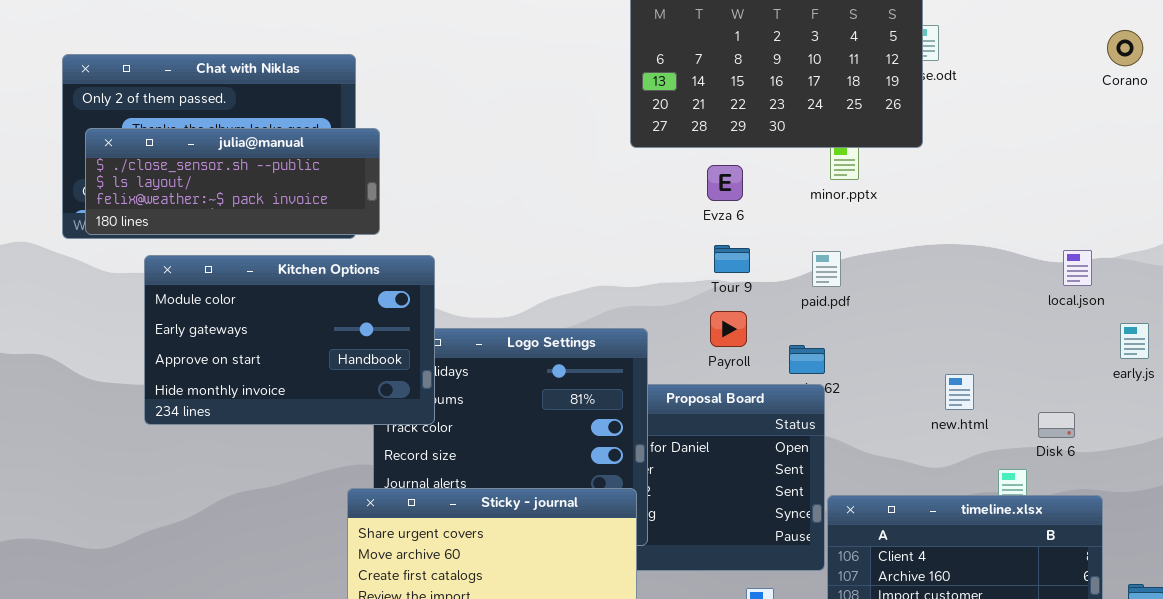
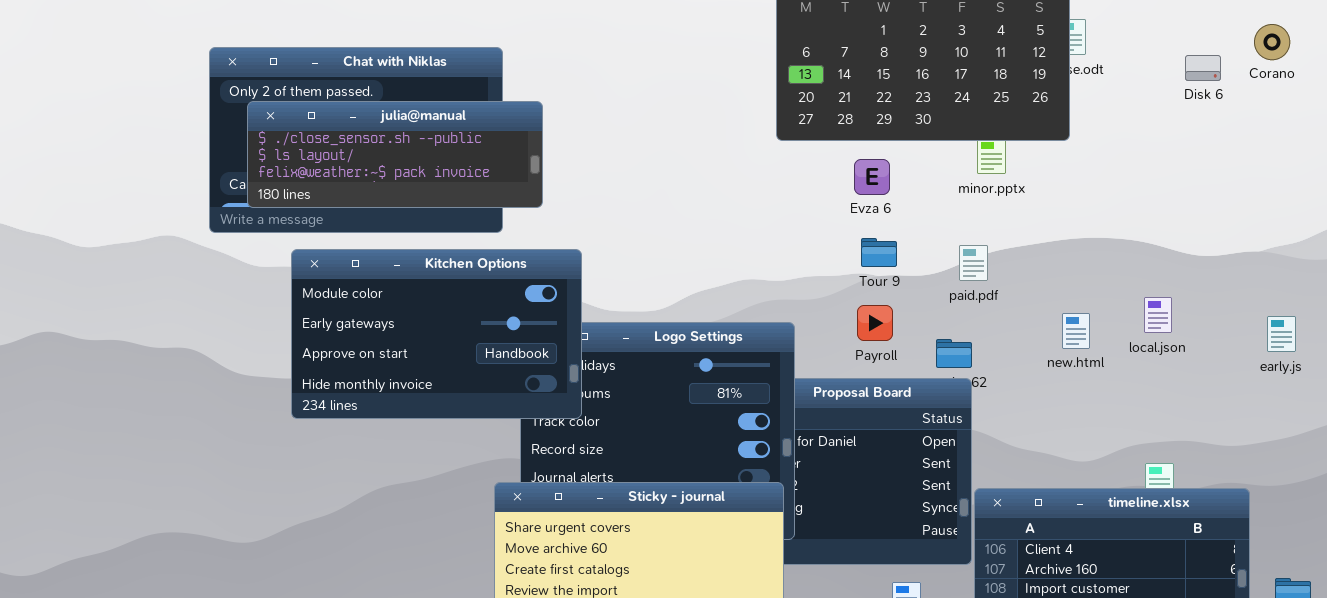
julia@manual: [85,128,380,235] -> [247,101,543,208], moved
local.json: [1063,250,1092,286] -> [1144,297,1172,333], moved
new.html: [945,374,974,410] -> [1062,313,1090,349], moved
Disk 6: [1038,412,1075,438] -> [1185,55,1221,81], moved

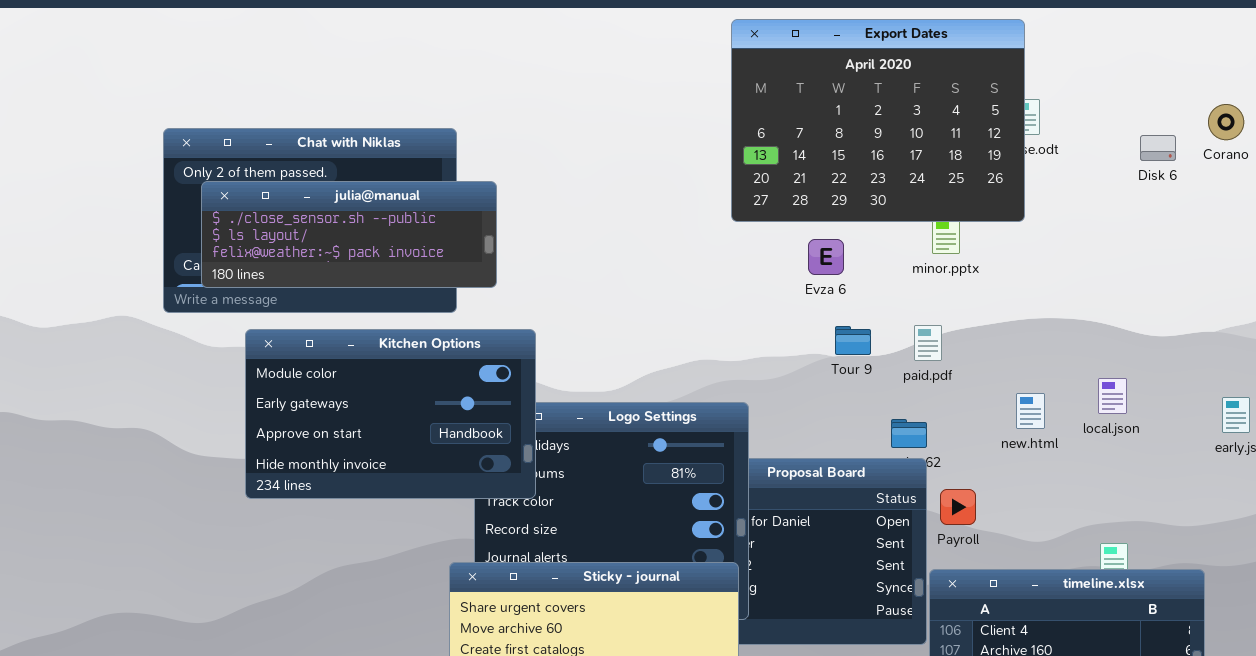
Tour 9: [861,238,897,267] -> [835,326,871,355], moved
Payroll: [857,305,893,341] -> [940,489,976,525], moved

